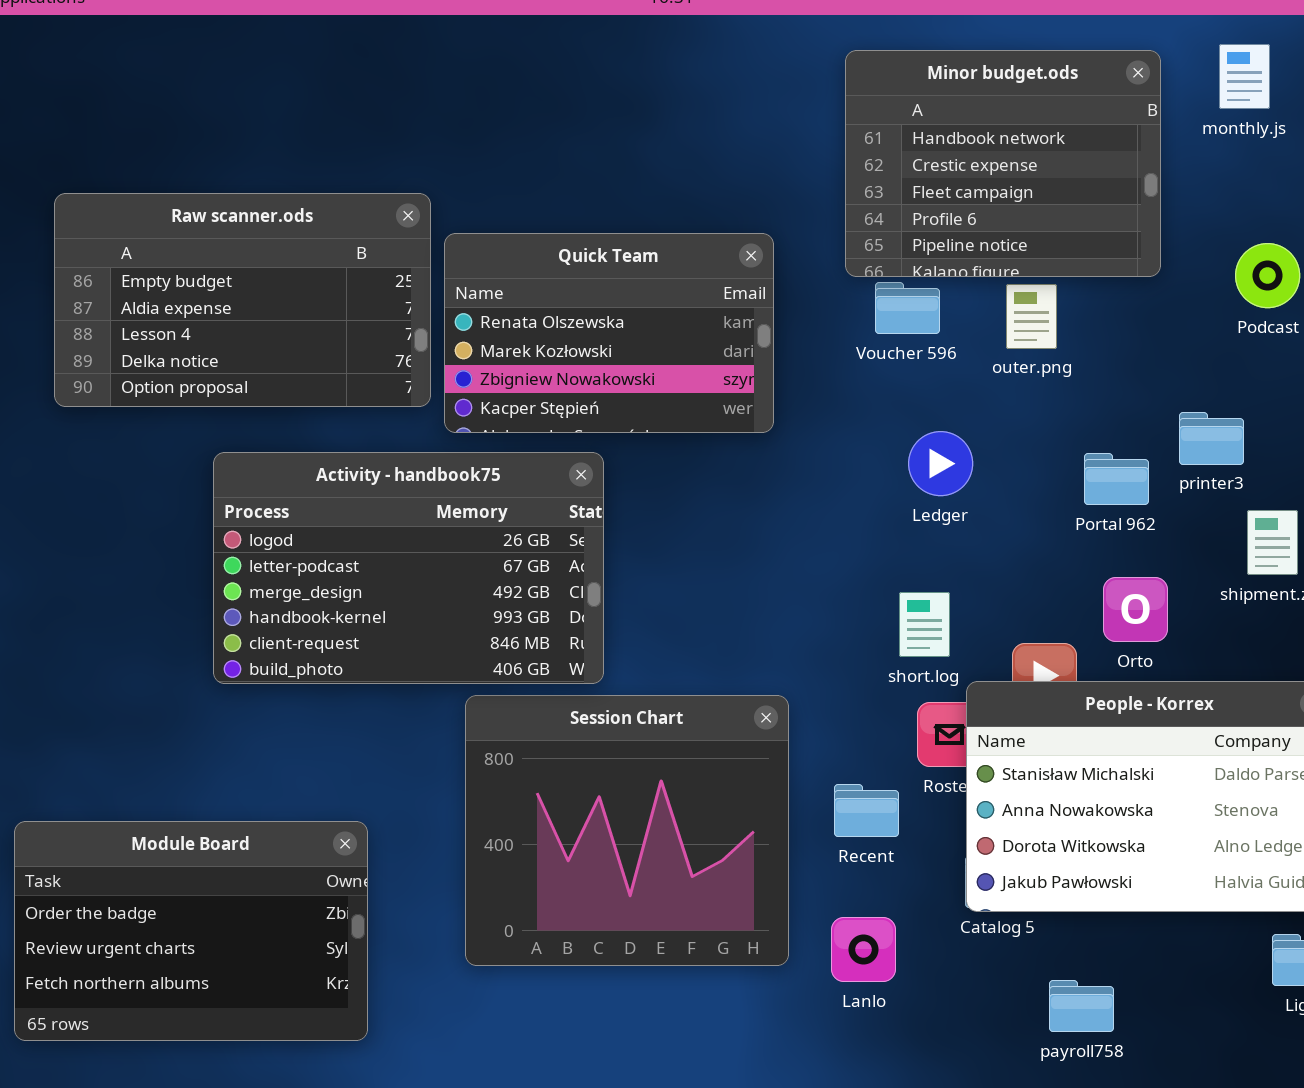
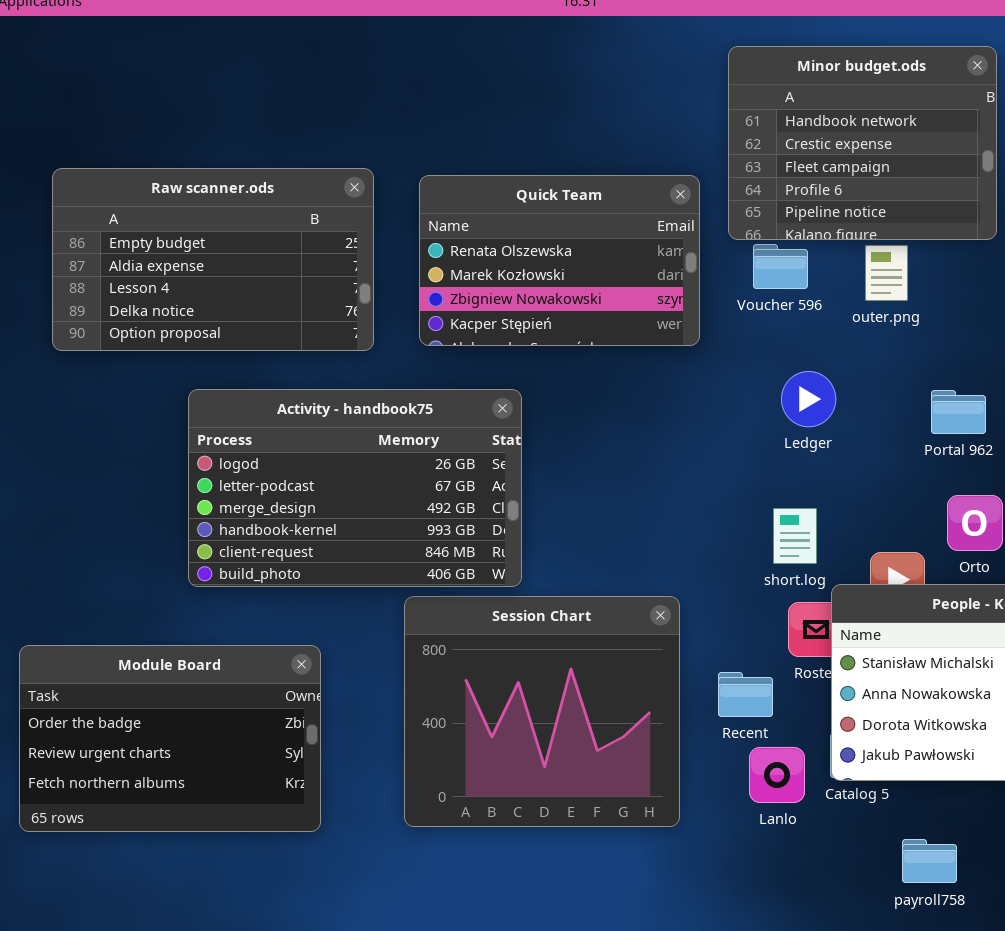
Quick Team: [444,233,774,433] -> [419,175,700,346], moved
Module Board: [14,821,368,1041] -> [19,645,321,832], moved
Lanlo: [831,917,896,982] -> [749,747,805,803], moved

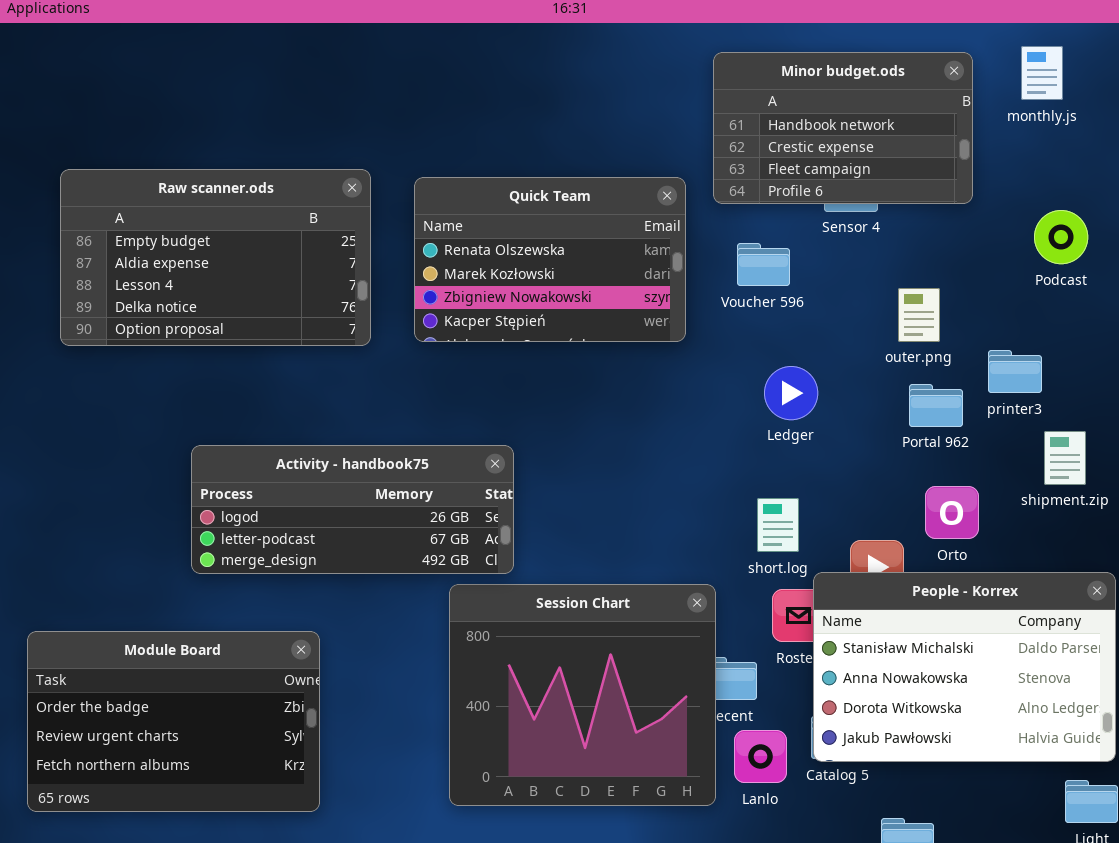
Minor budget.ods: [728,46,997,240] -> [713,52,973,204], resized
outer.png: [865,245,908,301] -> [898,288,940,342], moved
Activity - handbook75: [188,389,522,587] -> [191,445,514,574], resized
Session Chart: [404,596,680,827] -> [449,584,716,806], moved

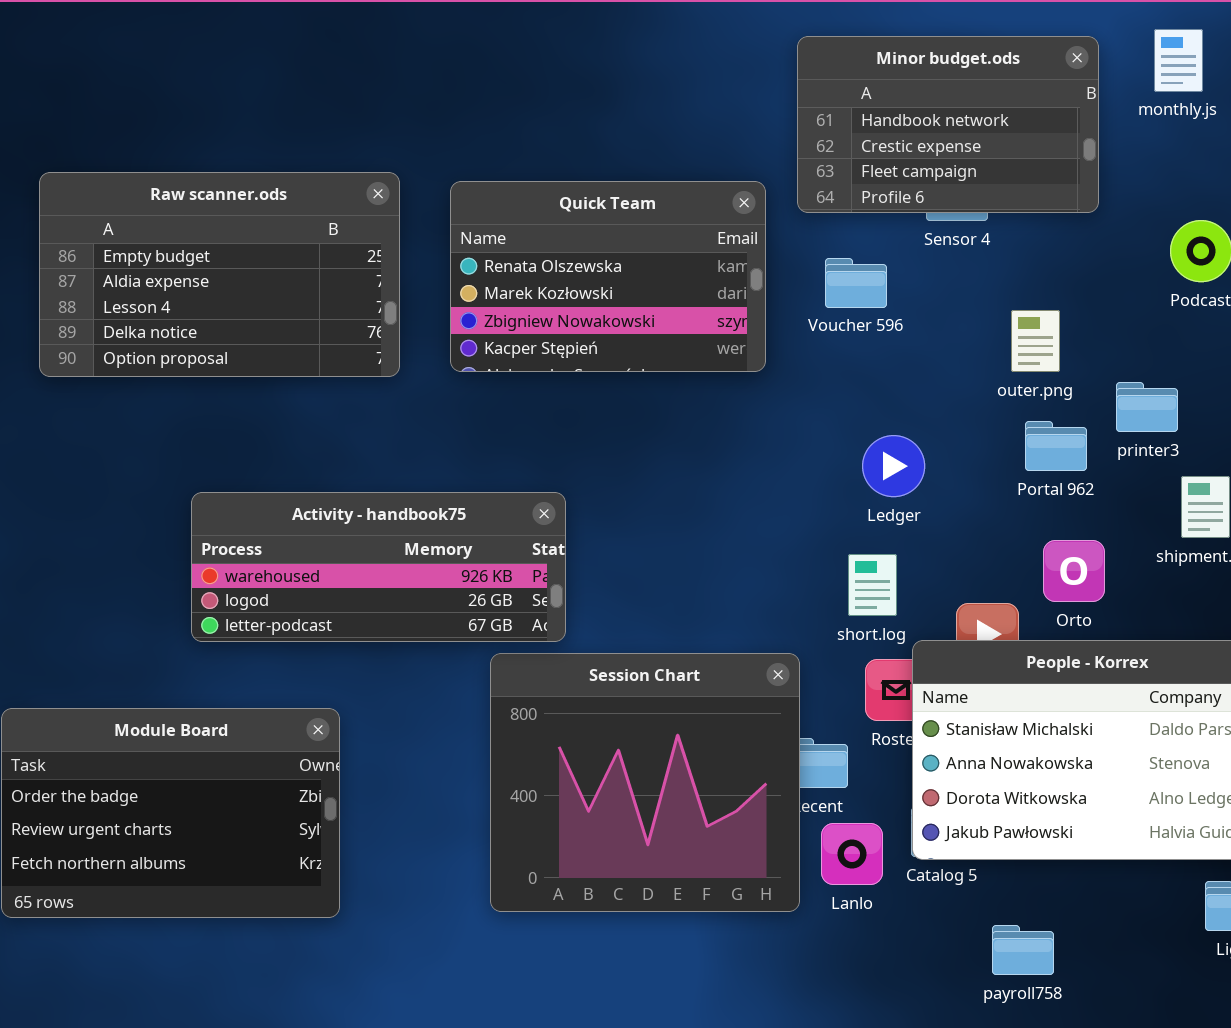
Ledger: [764,366,818,420] -> [862,435,925,497], moved
Activity - handbook75: [191,445,514,574] -> [191,492,566,642], scrolled up 1 row

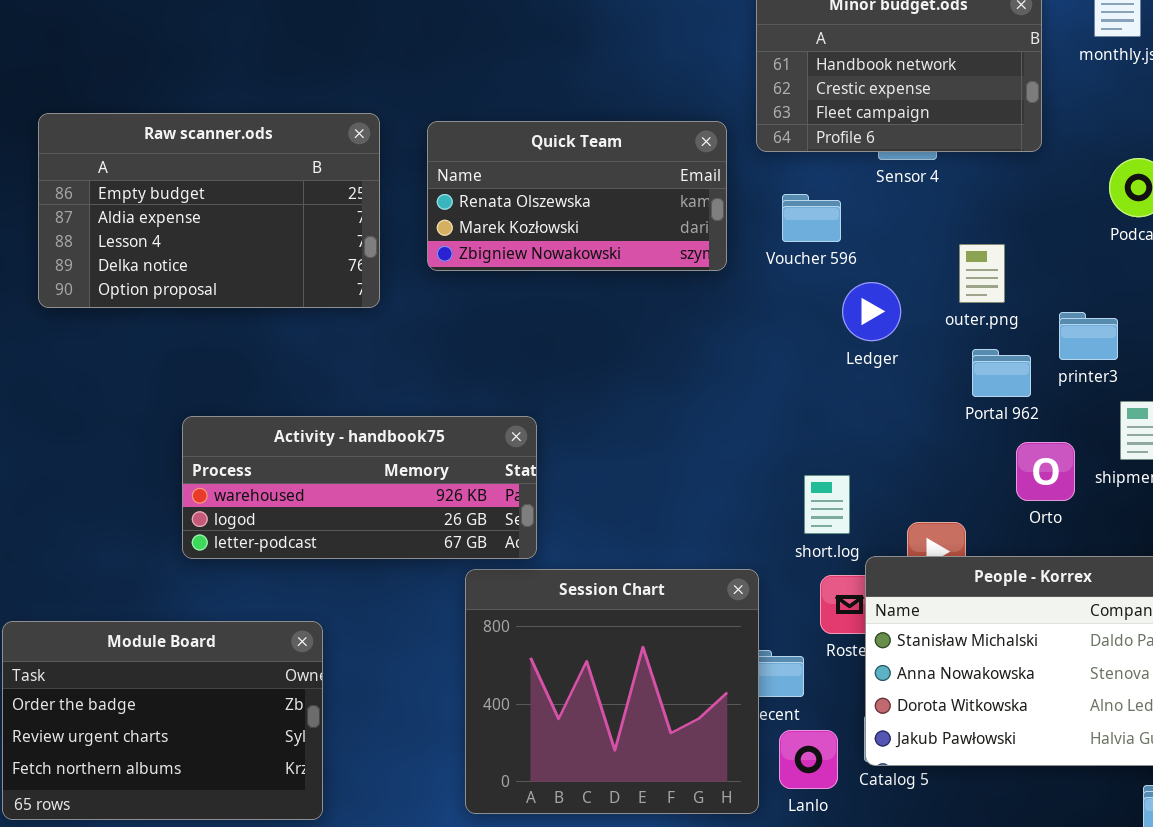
Quick Team: [450,181,766,372] -> [427,121,727,271], resized
Ledger: [862,435,925,497] -> [842,282,901,341], moved
Orto: [1043,540,1105,602] -> [1016,442,1075,501], moved

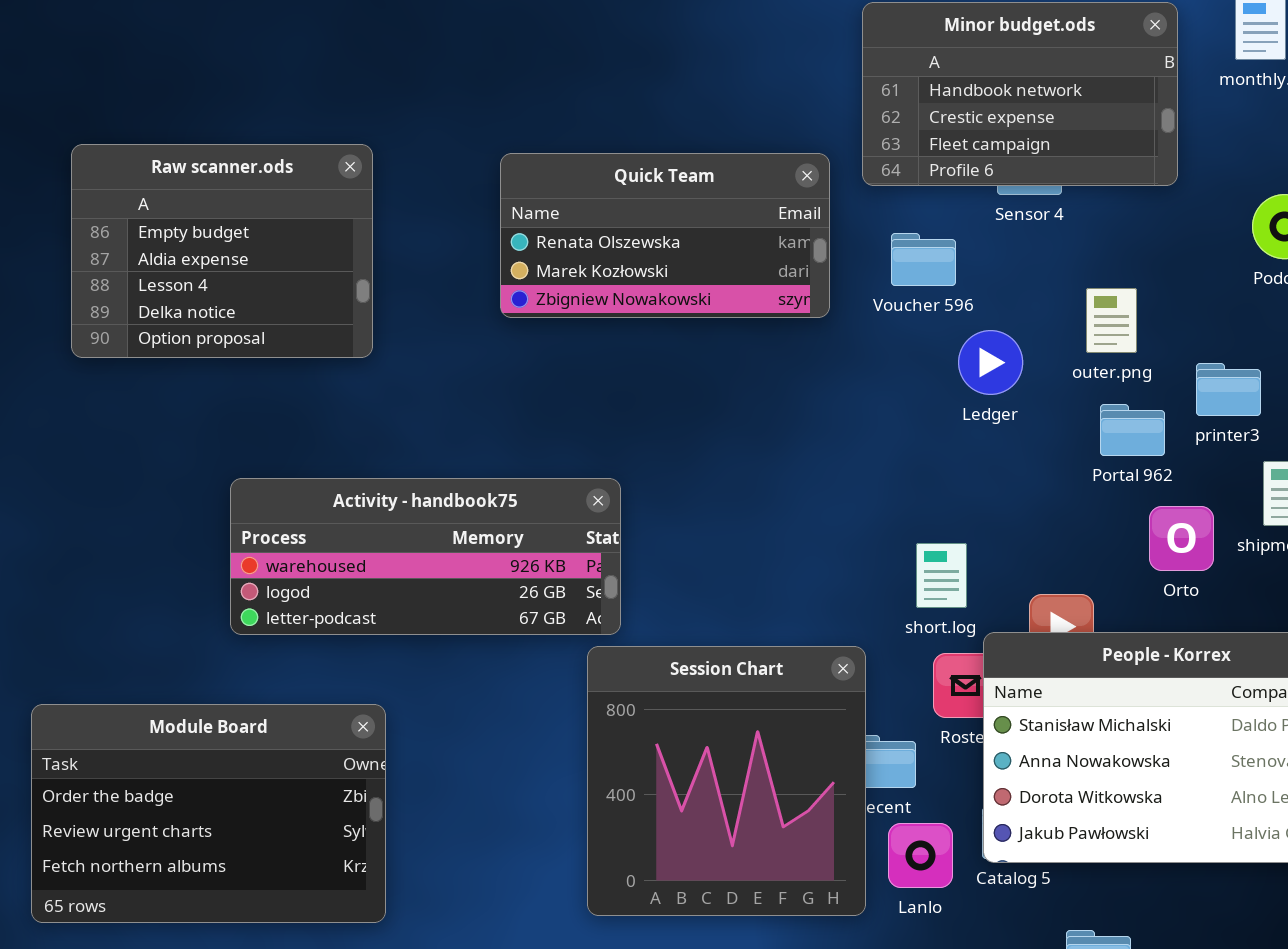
Raw scanner.ods: [38,113,380,308] -> [71,144,373,358], resized
Session Chart: [465,569,759,814] -> [587,646,866,916], resized

